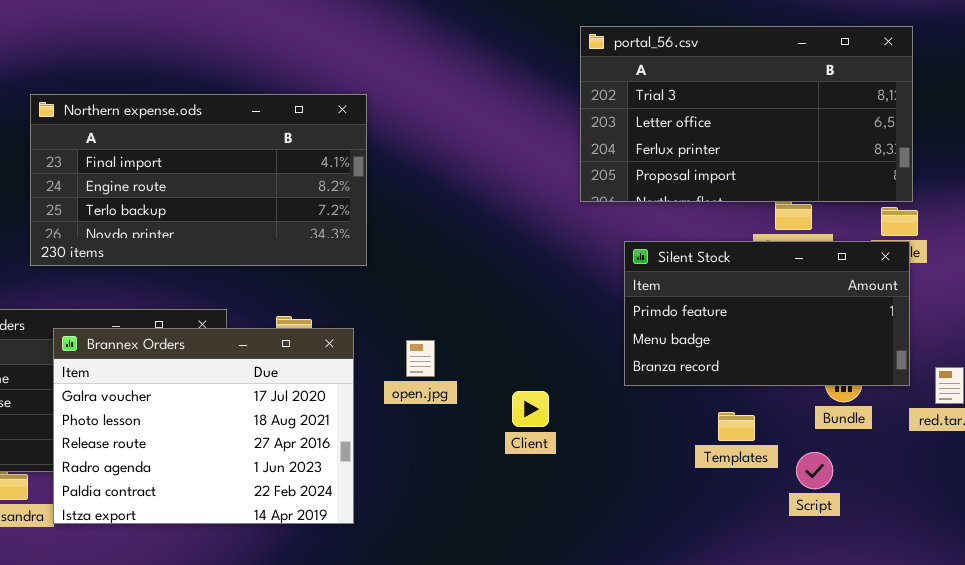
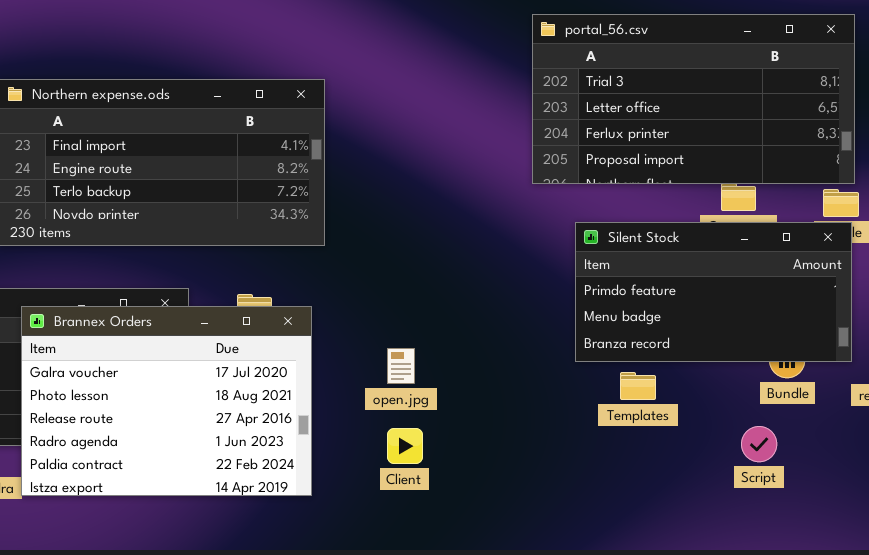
open.jpg: [406,340,435,377] -> [387,348,415,384], moved
Client: [512,391,549,427] -> [387,428,423,464], moved
Templates: [718,412,755,441] -> [620,372,656,400], moved

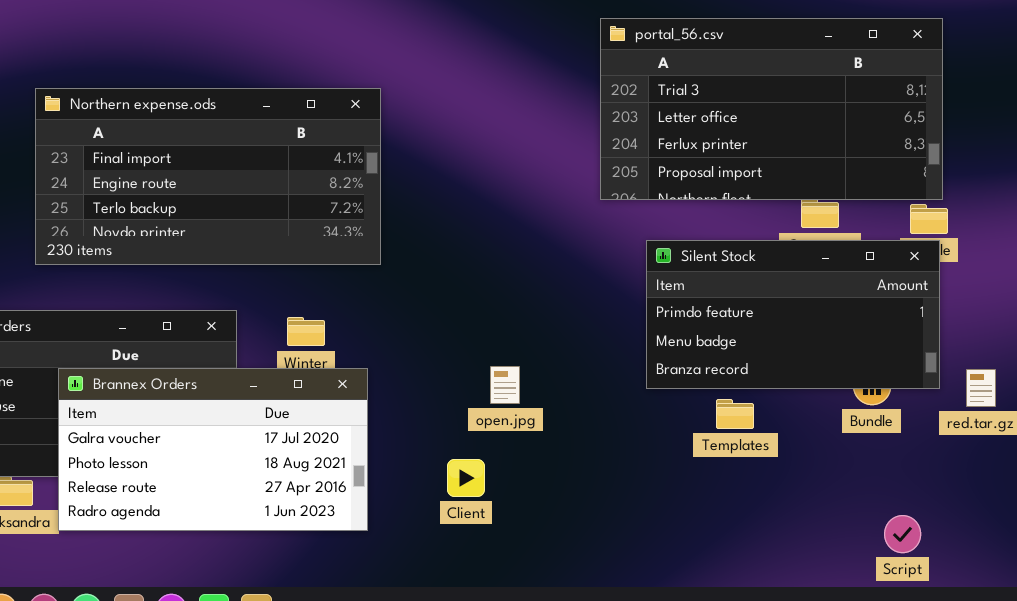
Brannex Orders: [21,306,312,496] -> [58,368,368,531], resized
open.jpg: [387,348,415,384] -> [490,366,520,404], moved
Templates: [620,372,656,400] -> [716,399,754,429], moved
Script: [741,426,777,462] -> [884,515,921,553], moved

